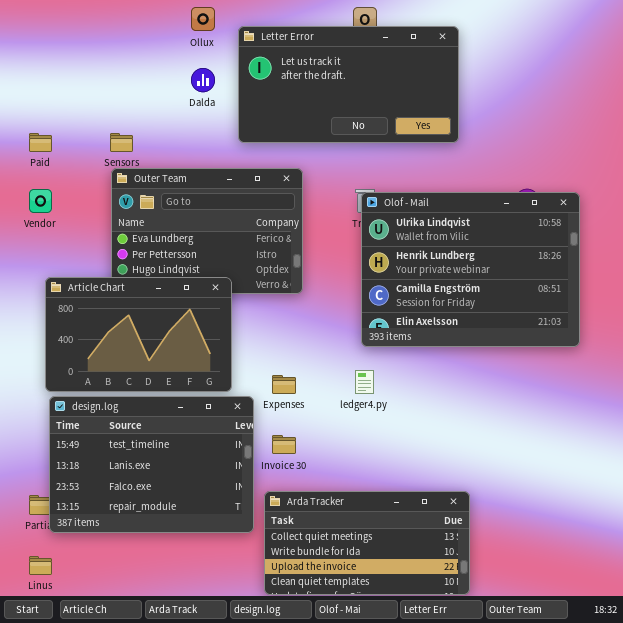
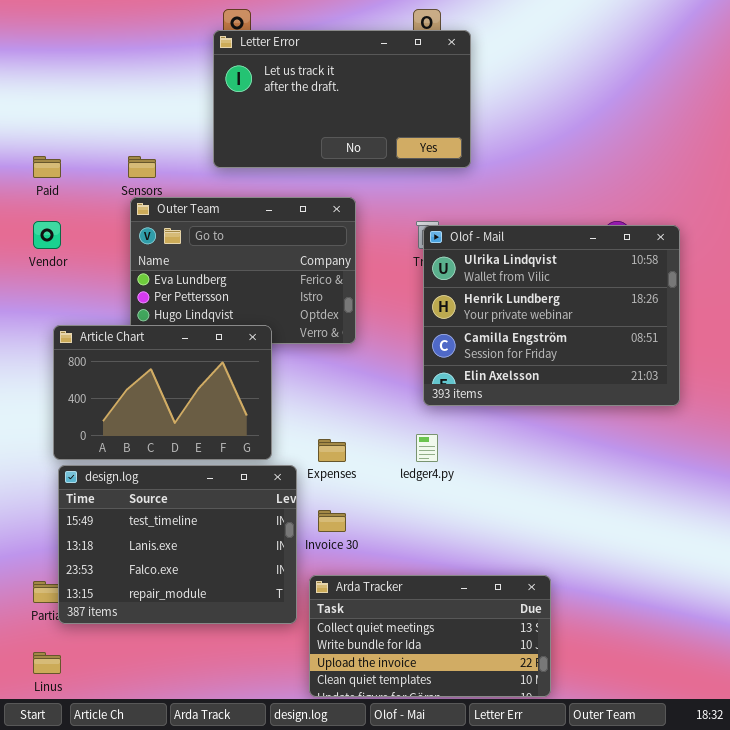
Letter Error: [238,26,459,143] -> [213,30,471,168], moved

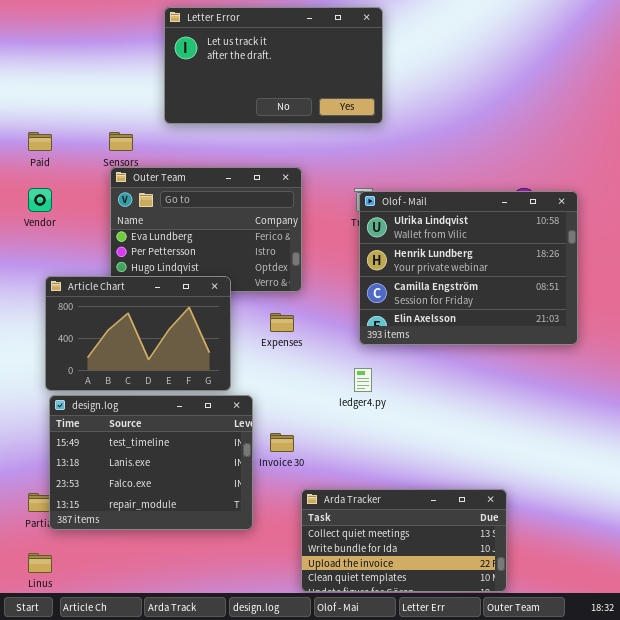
Letter Error: [213,30,471,168] -> [164,7,383,124], moved
Expenses: [318,439,346,462] -> [270,313,294,332], moved
Arda Tracker: [309,575,551,697] -> [301,489,507,592], moved

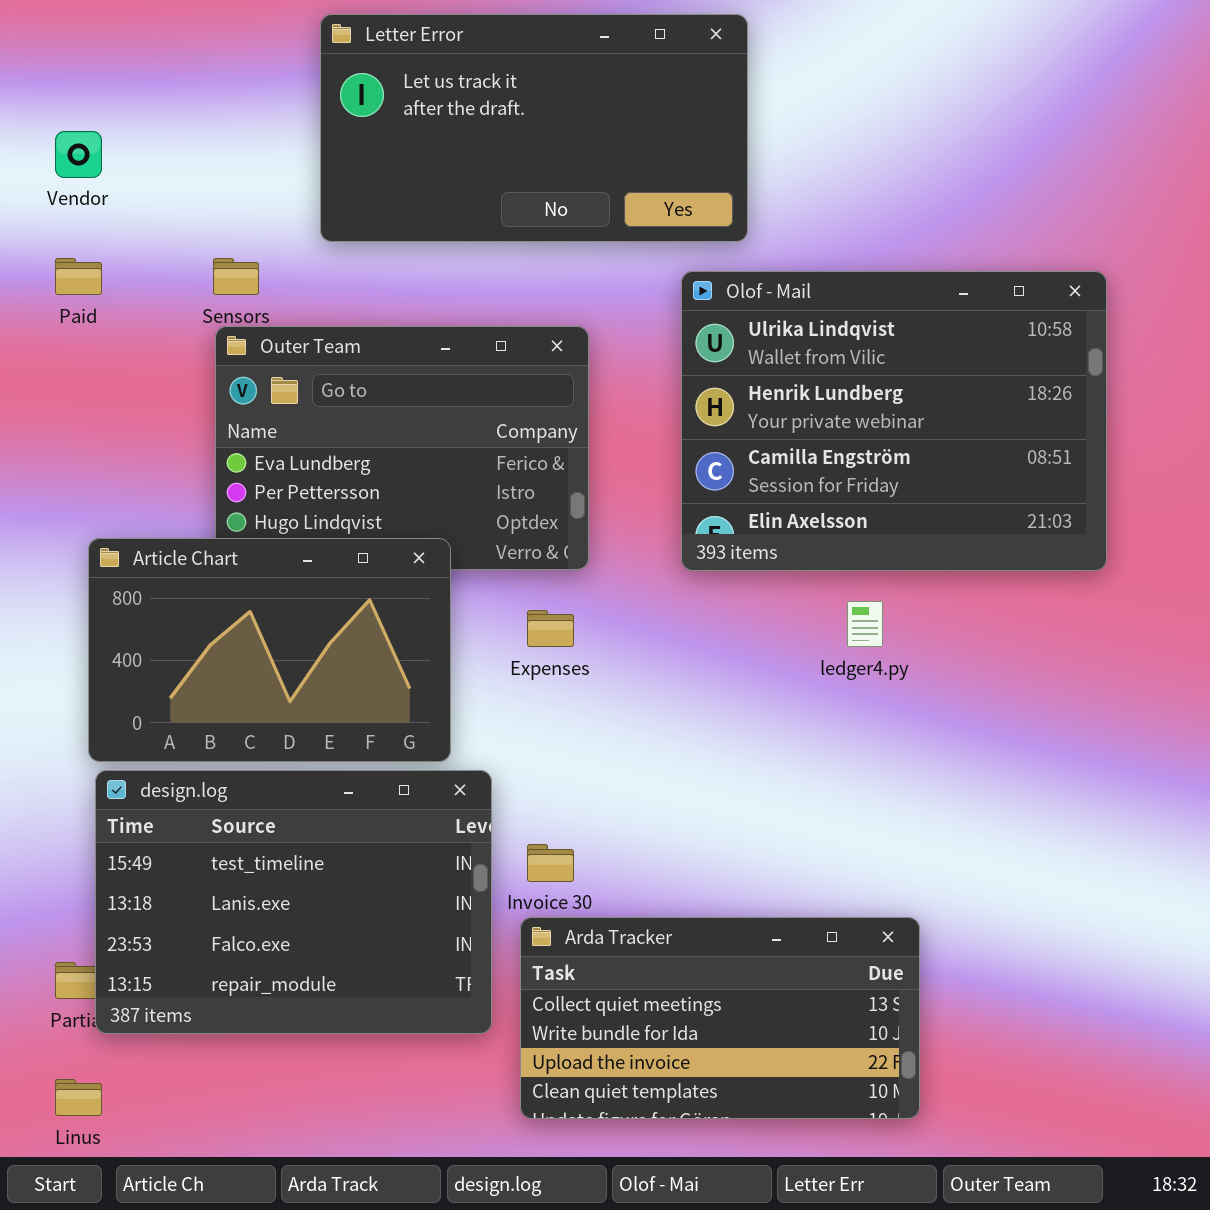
Vendor: [28,188,52,212] -> [55,131,102,178], moved
Olof - Mail: [359,191,578,345] -> [681,271,1107,571], moved
ledger4.py: [354,368,372,392] -> [847,601,883,647], moved
Arda Tracker: [301,489,507,592] -> [520,917,920,1119], moved

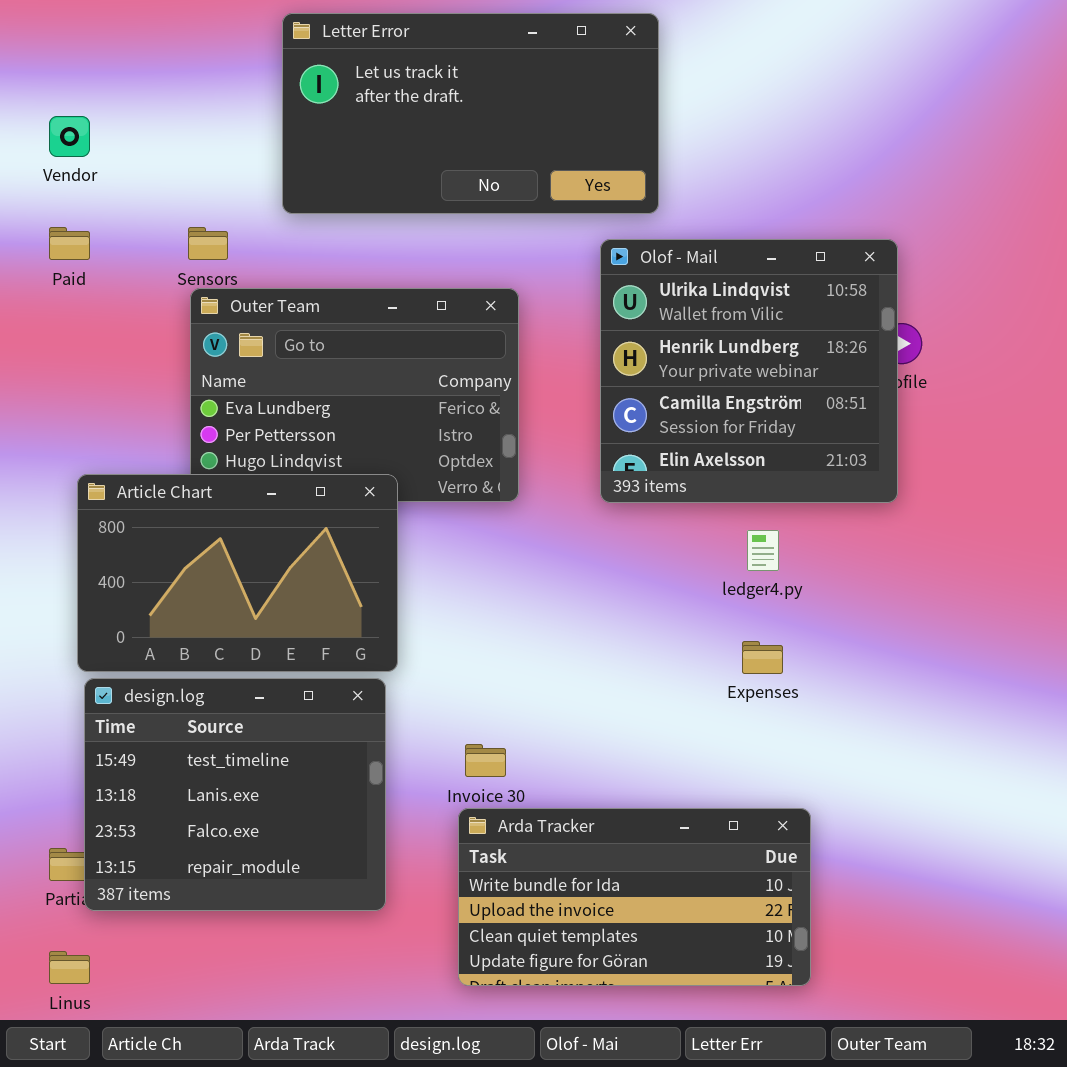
Olof - Mail: [681,271,1107,571] -> [600,239,898,503], resized
Expenses: [527,610,574,647] -> [742,641,783,674], moved
design.log: [95,770,492,1034] -> [84,678,386,911], resized
Arda Tracker: [520,917,920,1119] -> [458,808,811,986], scrolled down 1 row

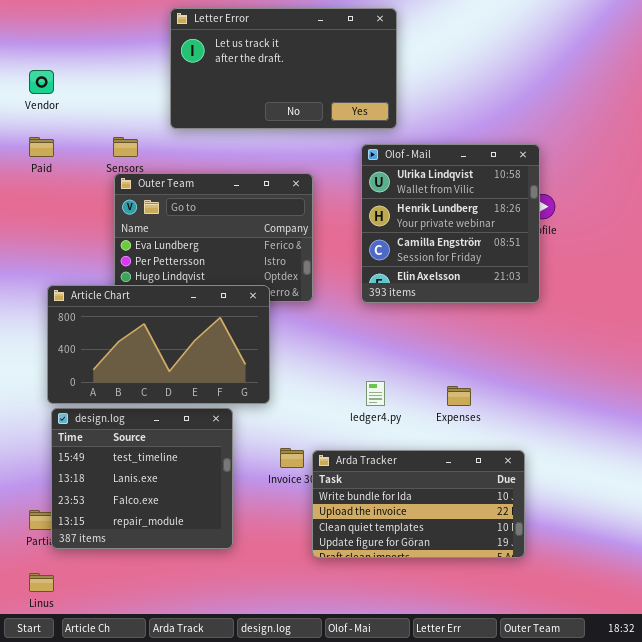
Article Chart: [77,474,398,672] -> [47,285,270,404], resized
ledger4.py: [747,530,779,571] -> [366,381,385,406], moved
Arda Tracker: [458,808,811,986] -> [312,450,525,558], moved

